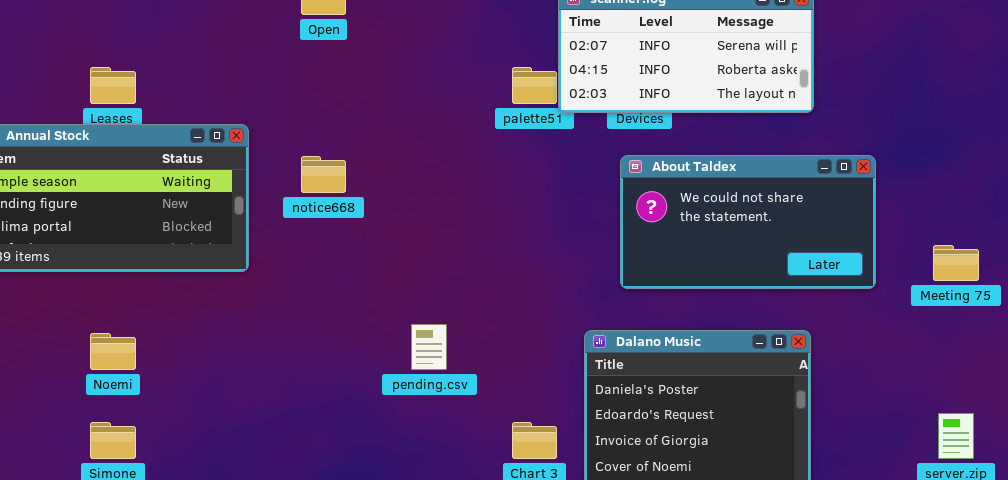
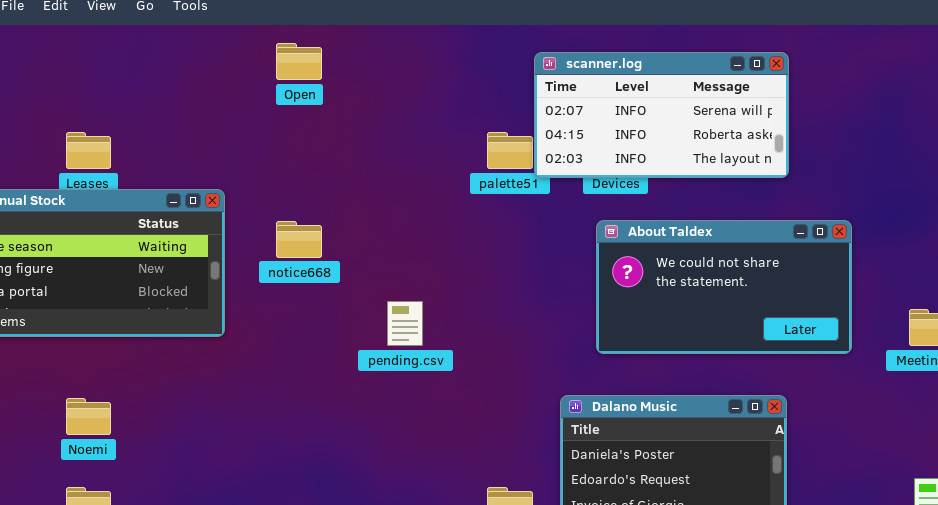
pending.csv: [411,324,447,370] -> [387,301,423,346], moved

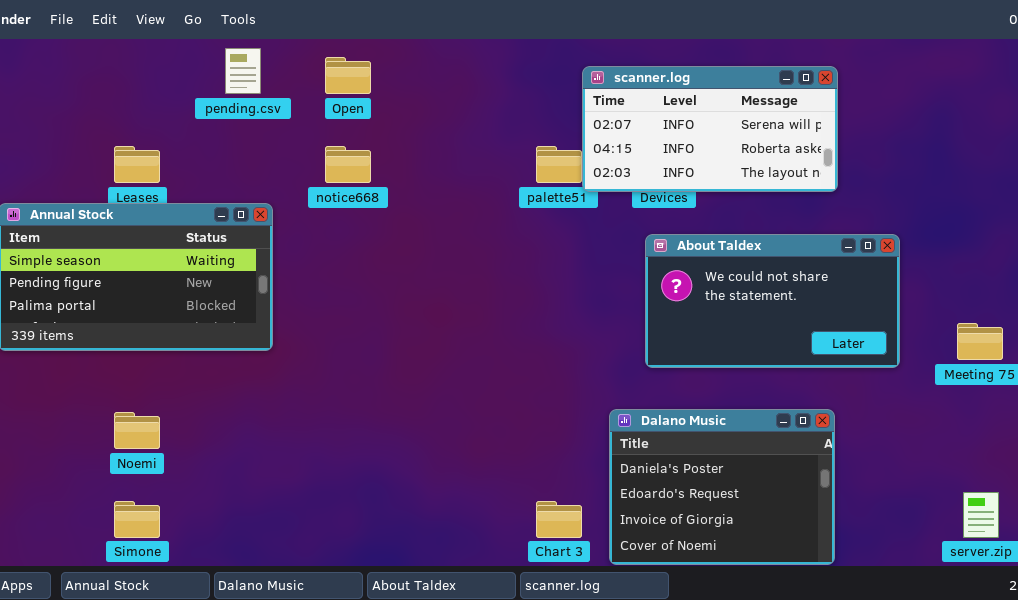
notice668: [276,221,322,258] -> [325,146,371,183], moved
pending.csv: [387,301,423,346] -> [225,48,261,94], moved

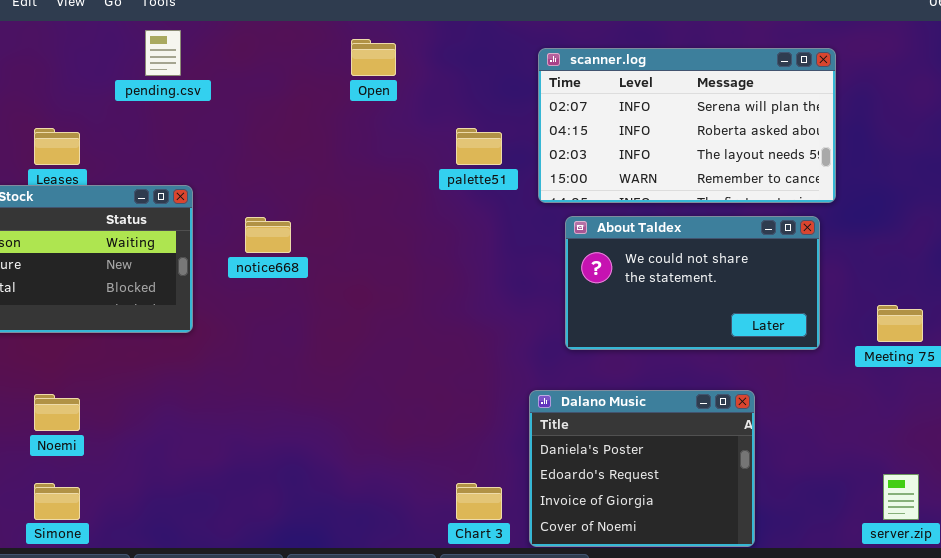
Open: [325,57,371,94] -> [351,39,396,76], moved
scanner.log: [582,66,838,192] -> [538,48,836,203], moved, resized
notice668: [325,146,371,183] -> [245,217,291,253], moved

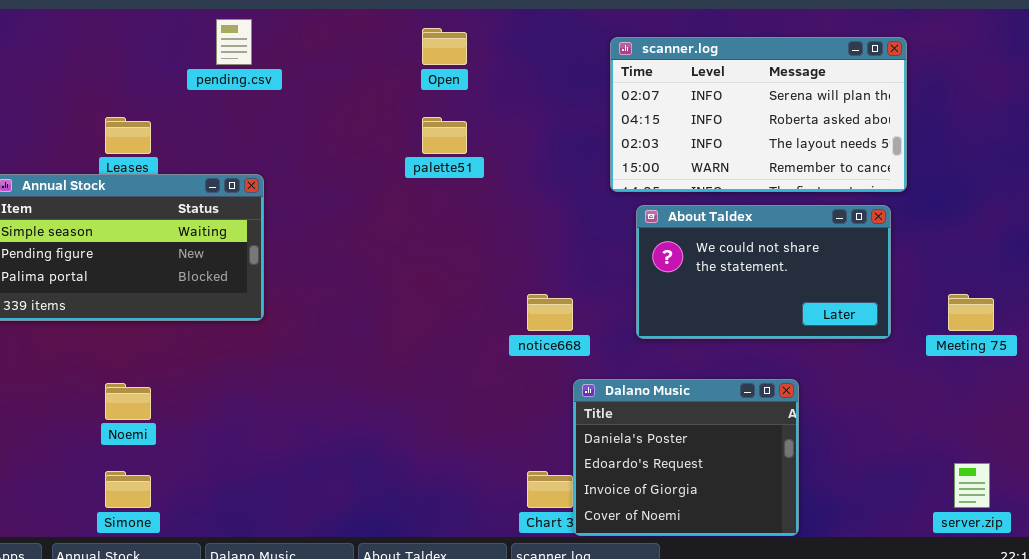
palette51: [456,128,502,165] -> [422,117,467,154], moved
notice668: [245,217,291,253] -> [527,294,573,331], moved
Dalano Music: [529,390,755,547] -> [573,379,799,536], moved

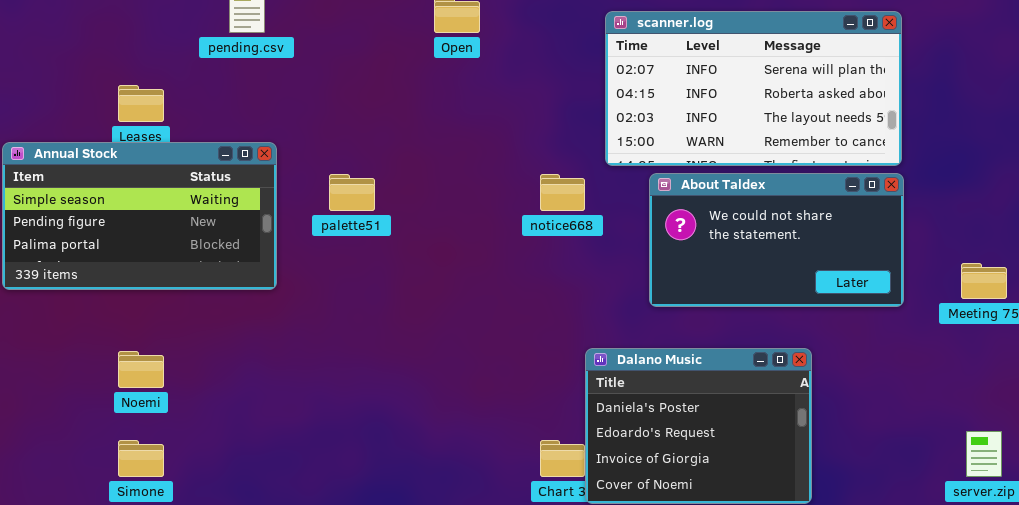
scanner.log: [610,37,907,192] -> [605,11,902,166], moved
palette51: [422,117,467,154] -> [329,174,375,211], moved
notice668: [527,294,573,331] -> [540,174,585,211], moved

